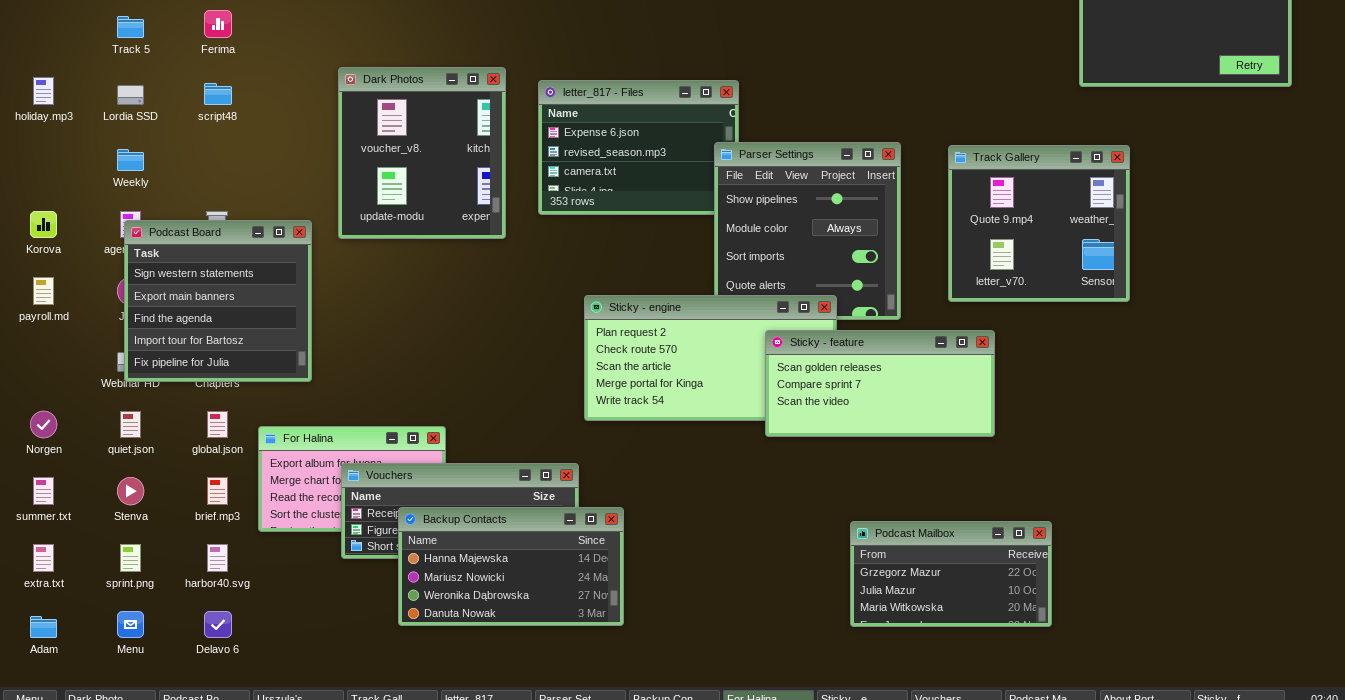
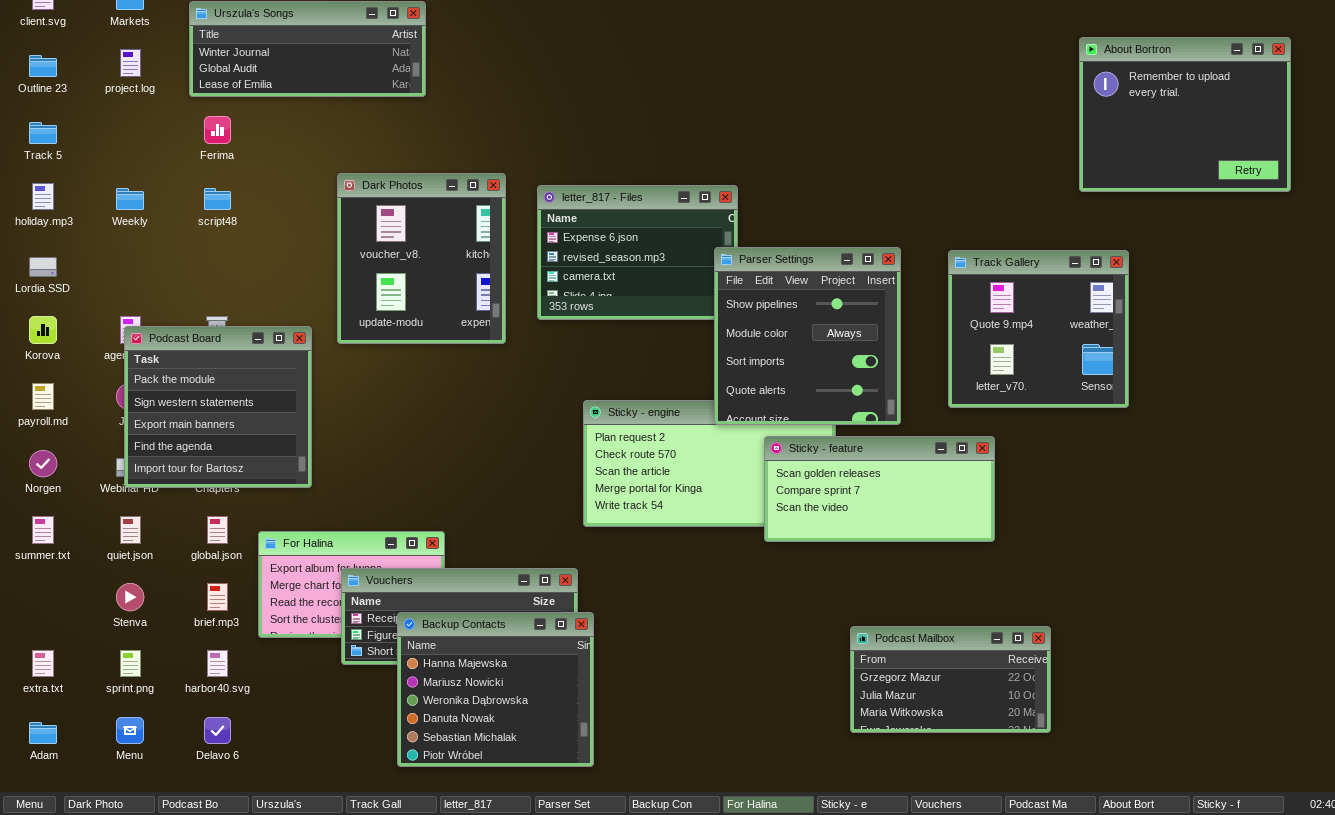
Track 5: [117,16,144,38] -> [29,122,57,144], moved
Lordia SSD: [117,85,144,105] -> [29,257,57,277], moved
Parser Settings: [714,142,901,320] -> [714,247,901,425], raised
Weekly: [117,149,144,171] -> [116,188,144,210], moved
Podcast Board: [124,220,312,382] -> [124,326,312,488], scrolled up 1 row
Norgen: [30,411,57,438] -> [29,450,57,477], moved
summer.txt: [33,477,54,505] -> [32,516,54,544], moved
Backup Contacts: [398,507,624,626] -> [397,612,594,767], resized

